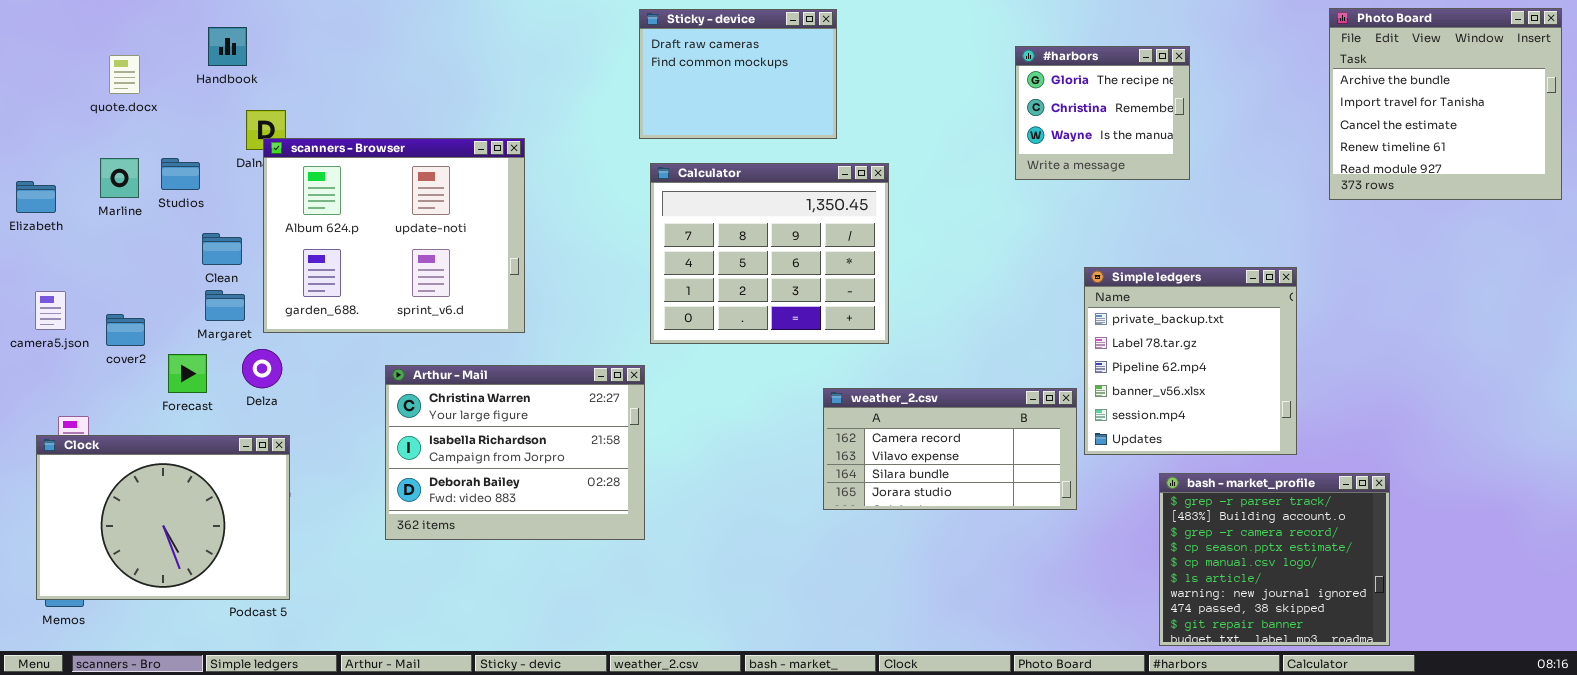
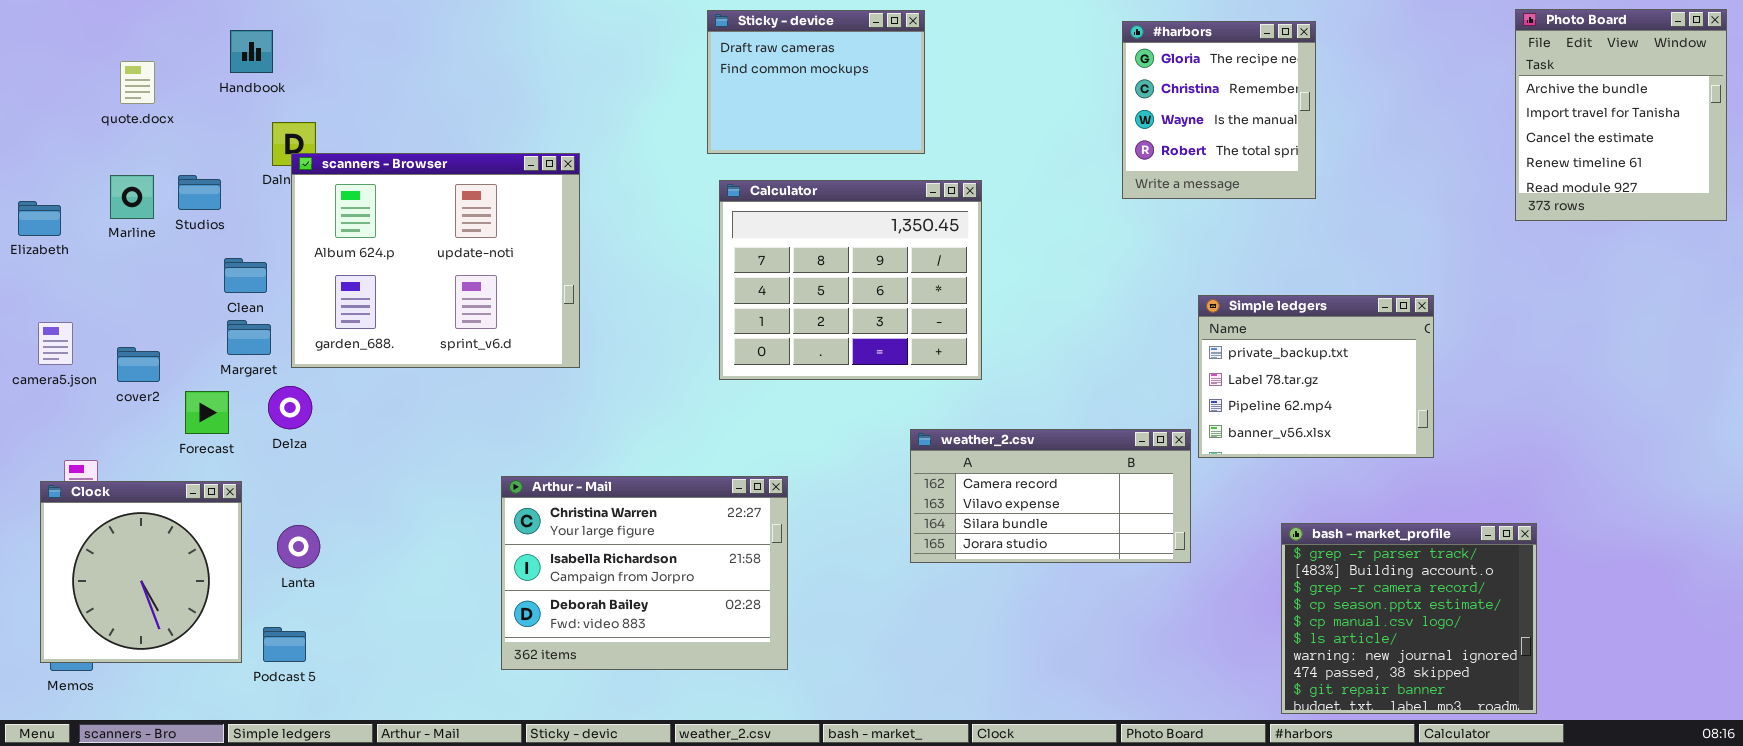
Photo Board: [1329,8,1562,200] -> [1515,9,1727,221], resized
#harbors: [1015,46,1190,180] -> [1122,21,1316,199], resized
Simple ledgers: [1084,267,1297,455] -> [1198,295,1434,458], resized
Arthur - Mail: [385,365,645,540] -> [501,476,788,670], moved
Clock: [36,435,290,600] -> [40,481,242,663], resized

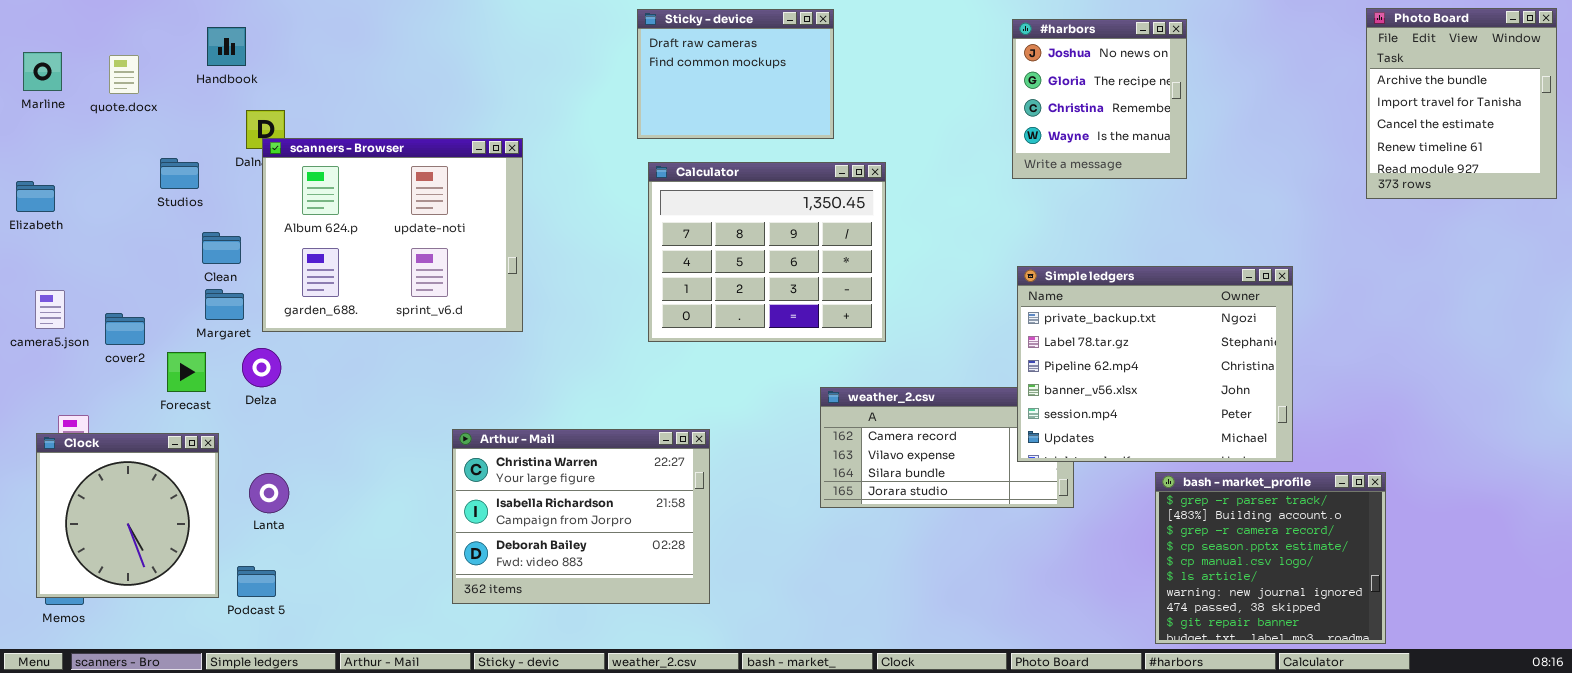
#harbors: [1122,21,1316,199] -> [1012,19,1187,179], scrolled up 1 row
Marline: [110,175,154,219] -> [23,52,62,91], moved
Simple ledgers: [1198,295,1434,458] -> [1017,266,1293,462], resized

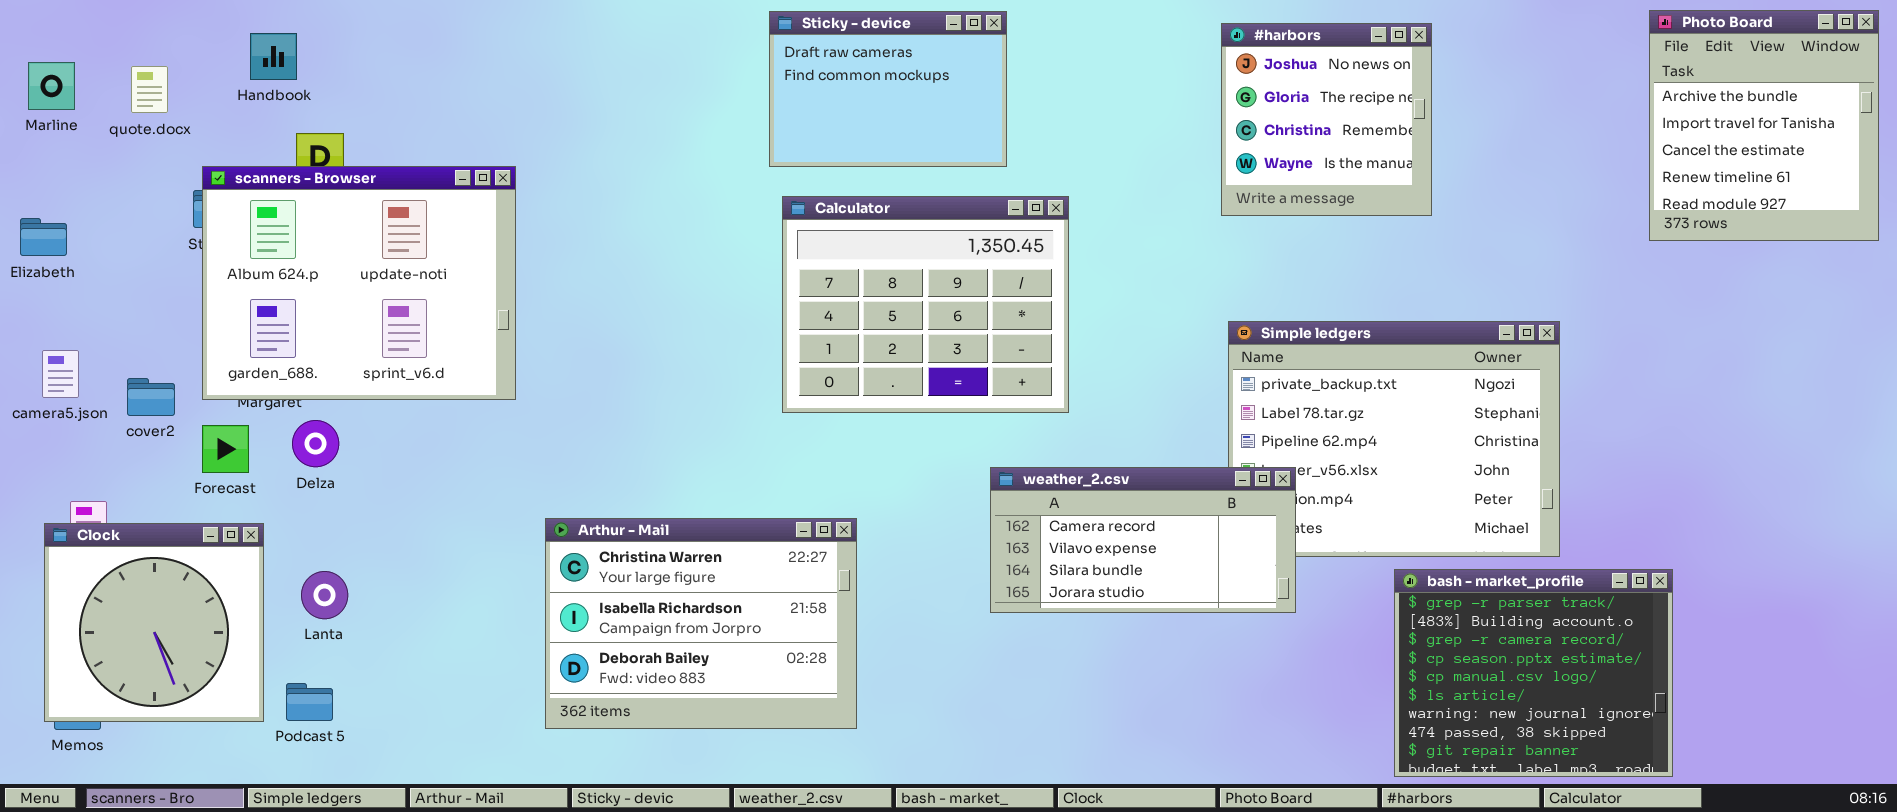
scanners - Browser: [262,138,523,332] -> [202,166,516,400], moved
weather_2.csv: [820,387,1074,508] -> [990,467,1296,613], raised

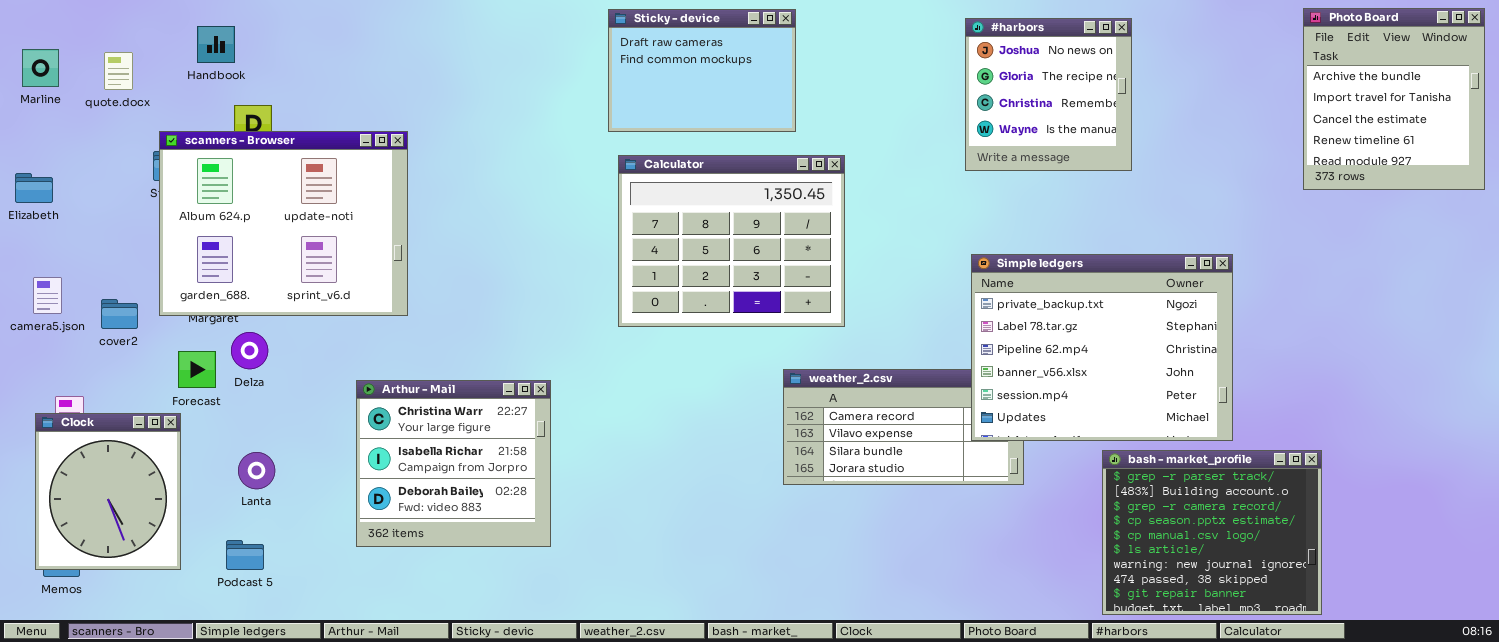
Simple ledgers: [1228,321,1560,557] -> [971,254,1233,441], raised
Forecast: [202,425,249,473] -> [178,351,216,388], moved
Arthur - Mail: [545,518,857,729] -> [356,380,551,547], moved, resized
Clock: [44,523,264,722] -> [35,413,181,570], resized

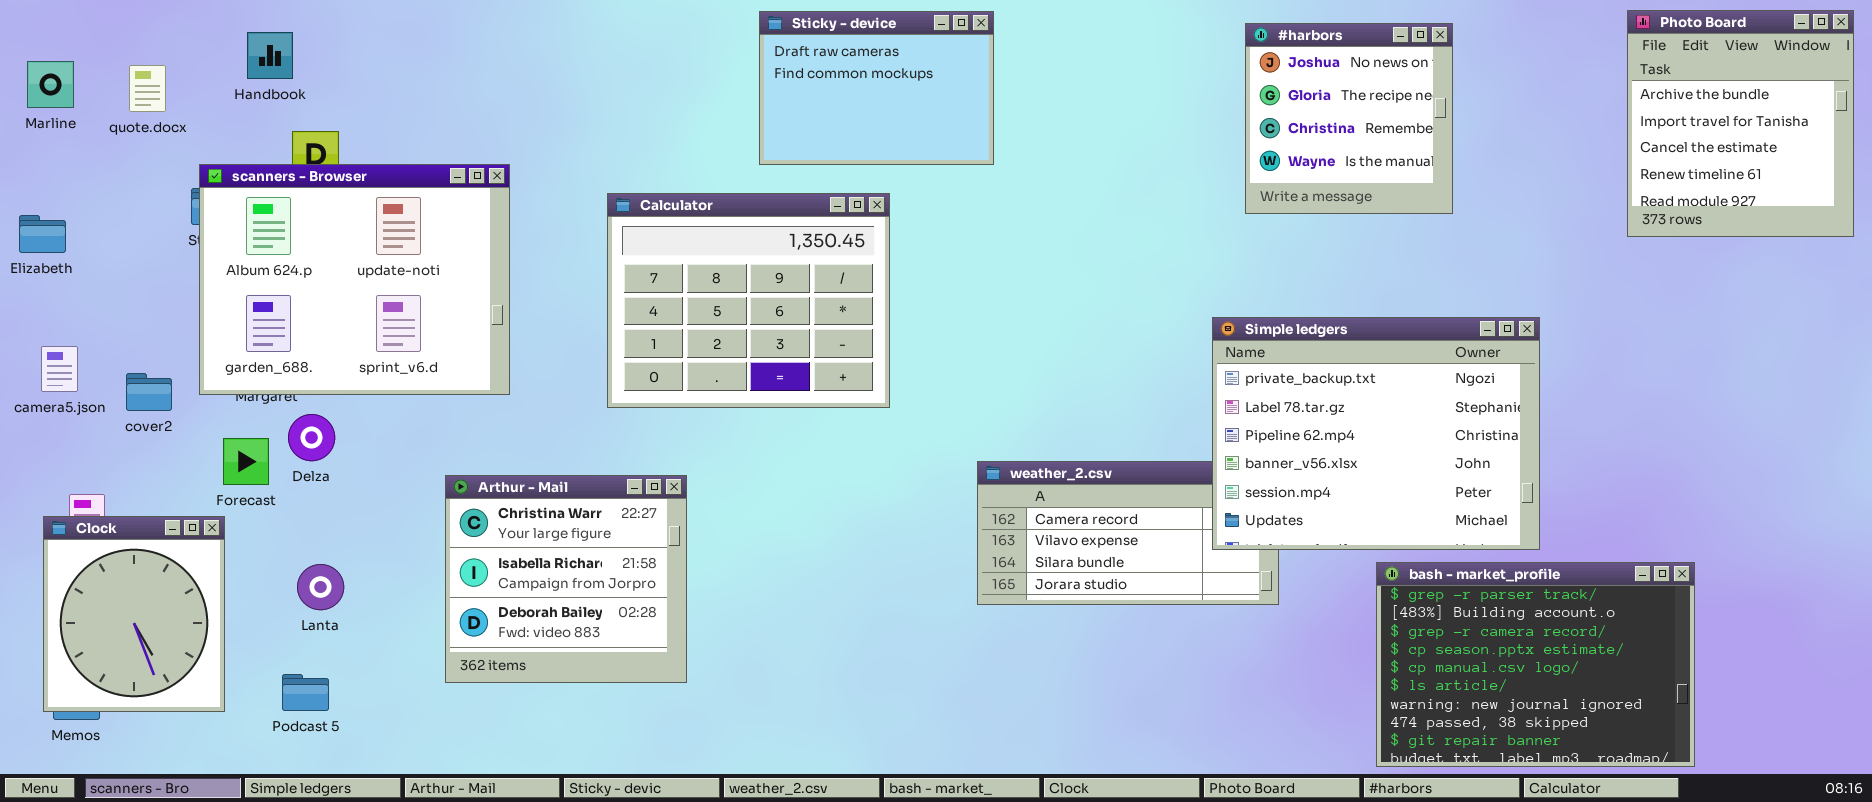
#harbors: [965,18,1132,171] -> [1245,23,1453,214], moved
Calculator: [618,155,845,327] -> [607,193,890,408], moved
bash - market_profile: [1102,450,1322,615] -> [1376,562,1695,767], resized

